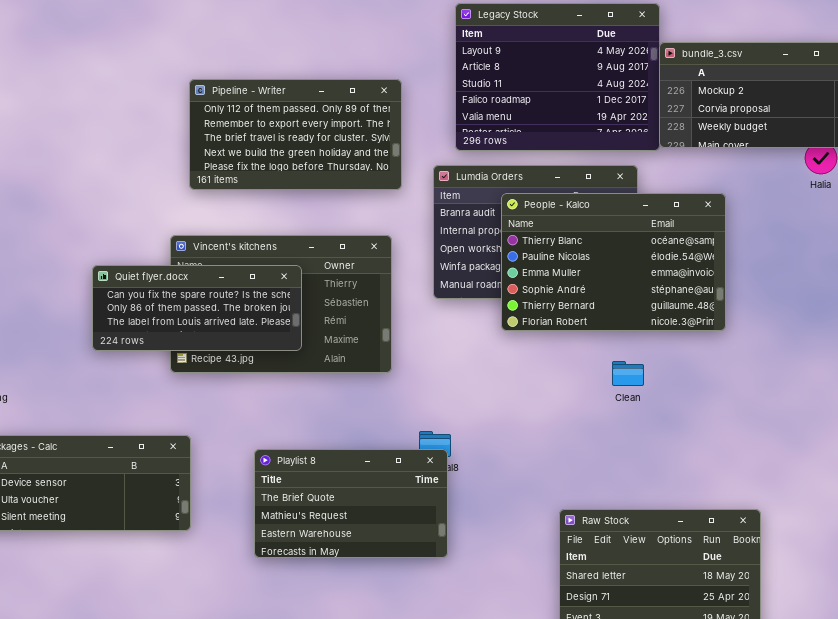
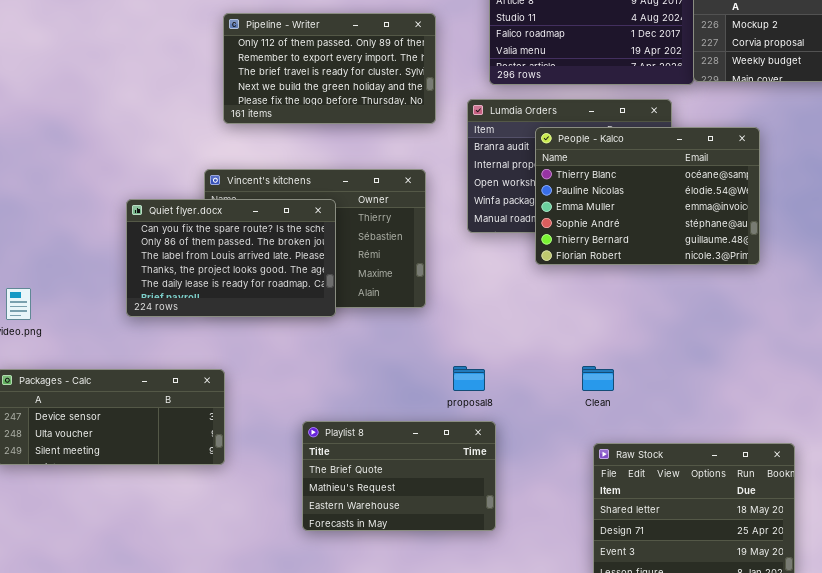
Quiet flyer.docx: [92,265,302,351] -> [126,199,336,317], resized
Clean: [612,361,644,386] -> [582,366,614,391], moved
Playlist 8: [254,449,448,558] -> [302,421,496,531], moved

